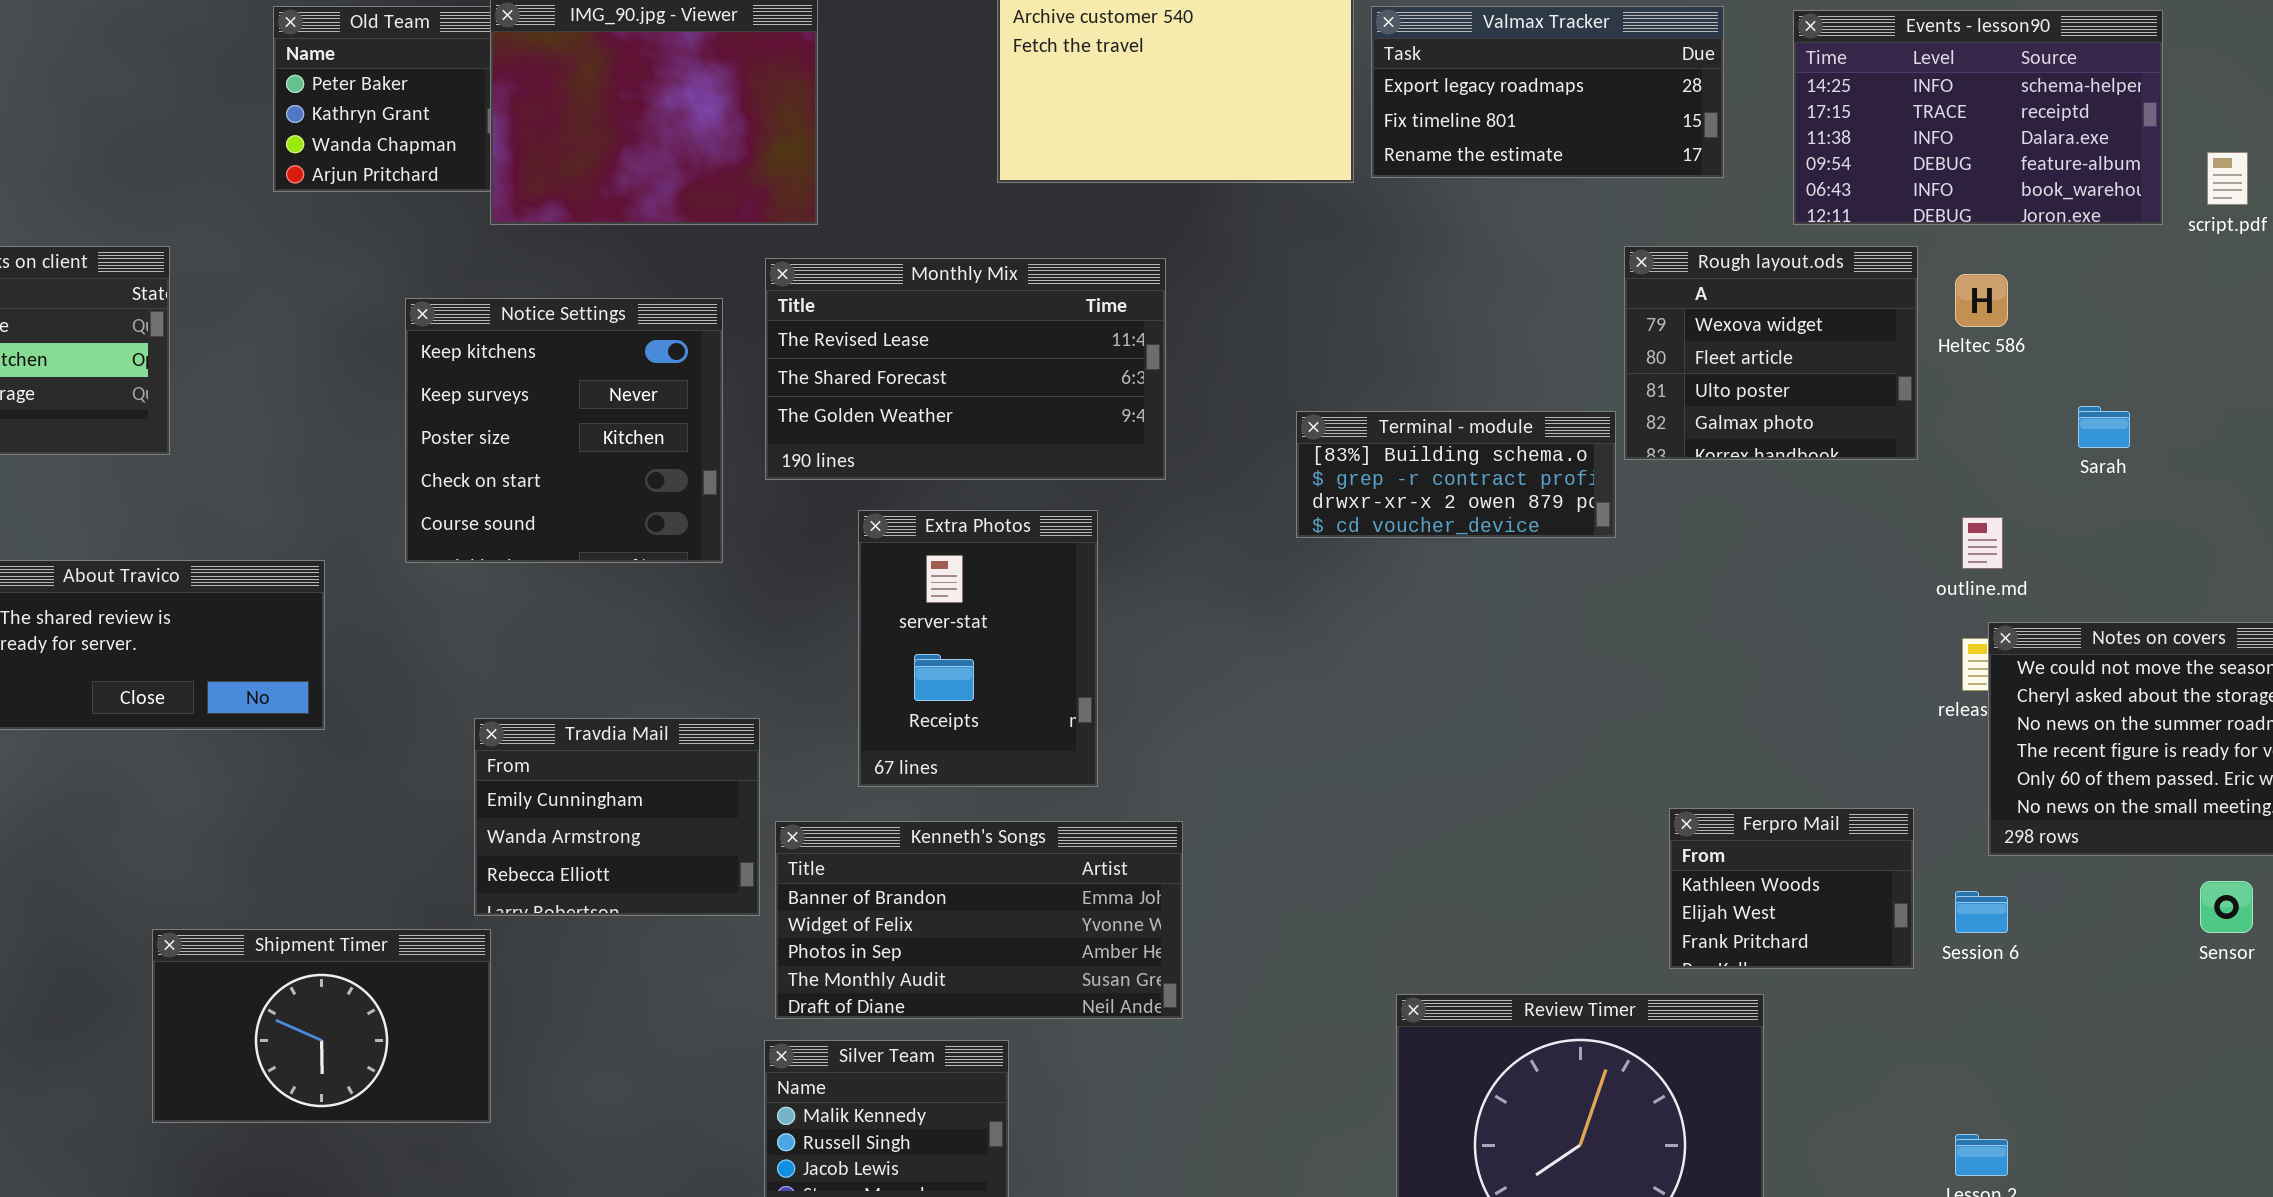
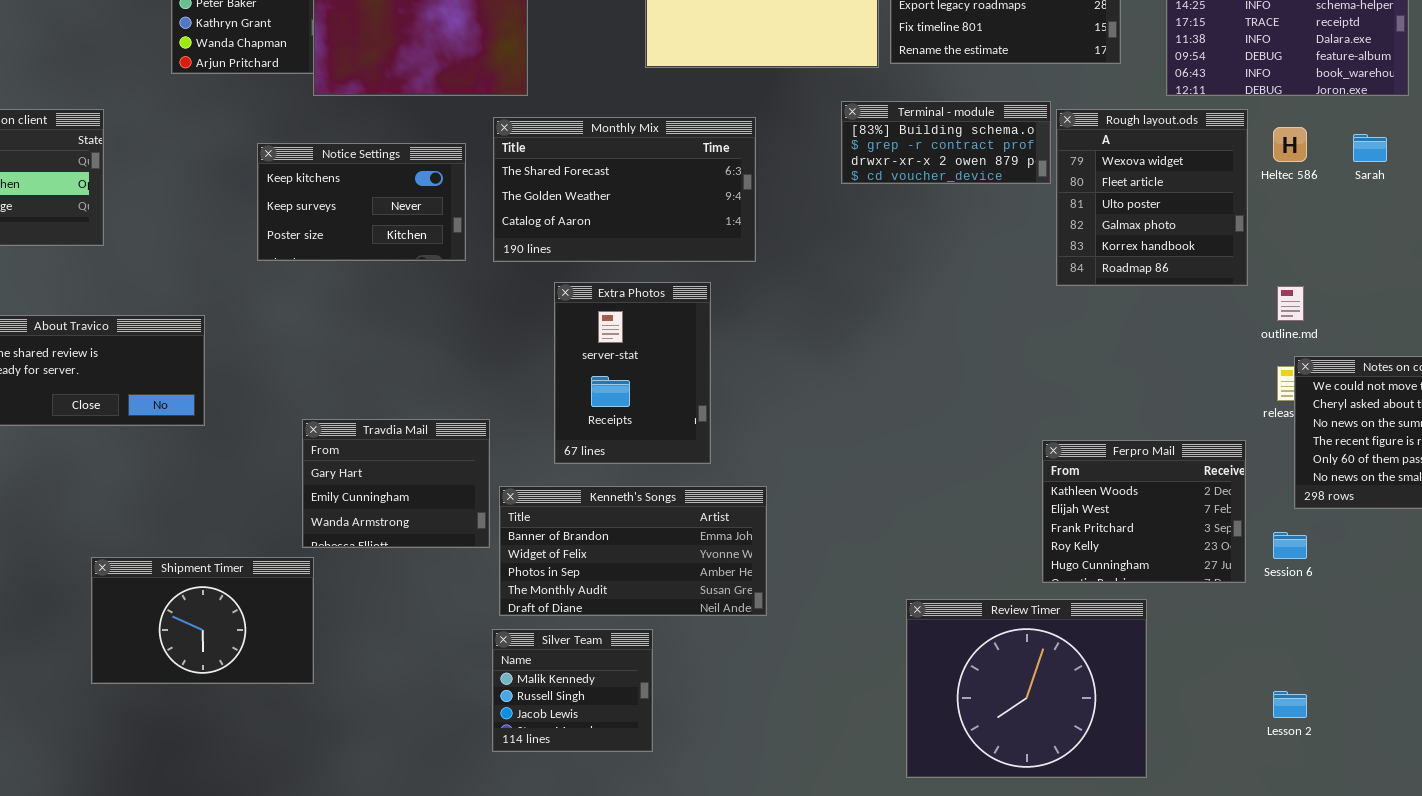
Rough layout.ods: [1624,246,1918,460] -> [1056,109,1248,286], resized
Monthly Mix: [765,258,1166,480] -> [493,117,756,262], scrolled down 1 row
Notice Settings: [405,298,723,563] -> [257,143,466,261], resized
Sarah: [2078,406,2130,448] -> [1353,134,1387,162], moved
Terminal - module: [1296,411,1616,538] -> [841,101,1051,184], moved
Travdia Mail: [474,718,760,916] -> [302,419,490,548], scrolled up 1 row
Ferpro Mail: [1669,808,1914,969] -> [1042,440,1246,583], resized

